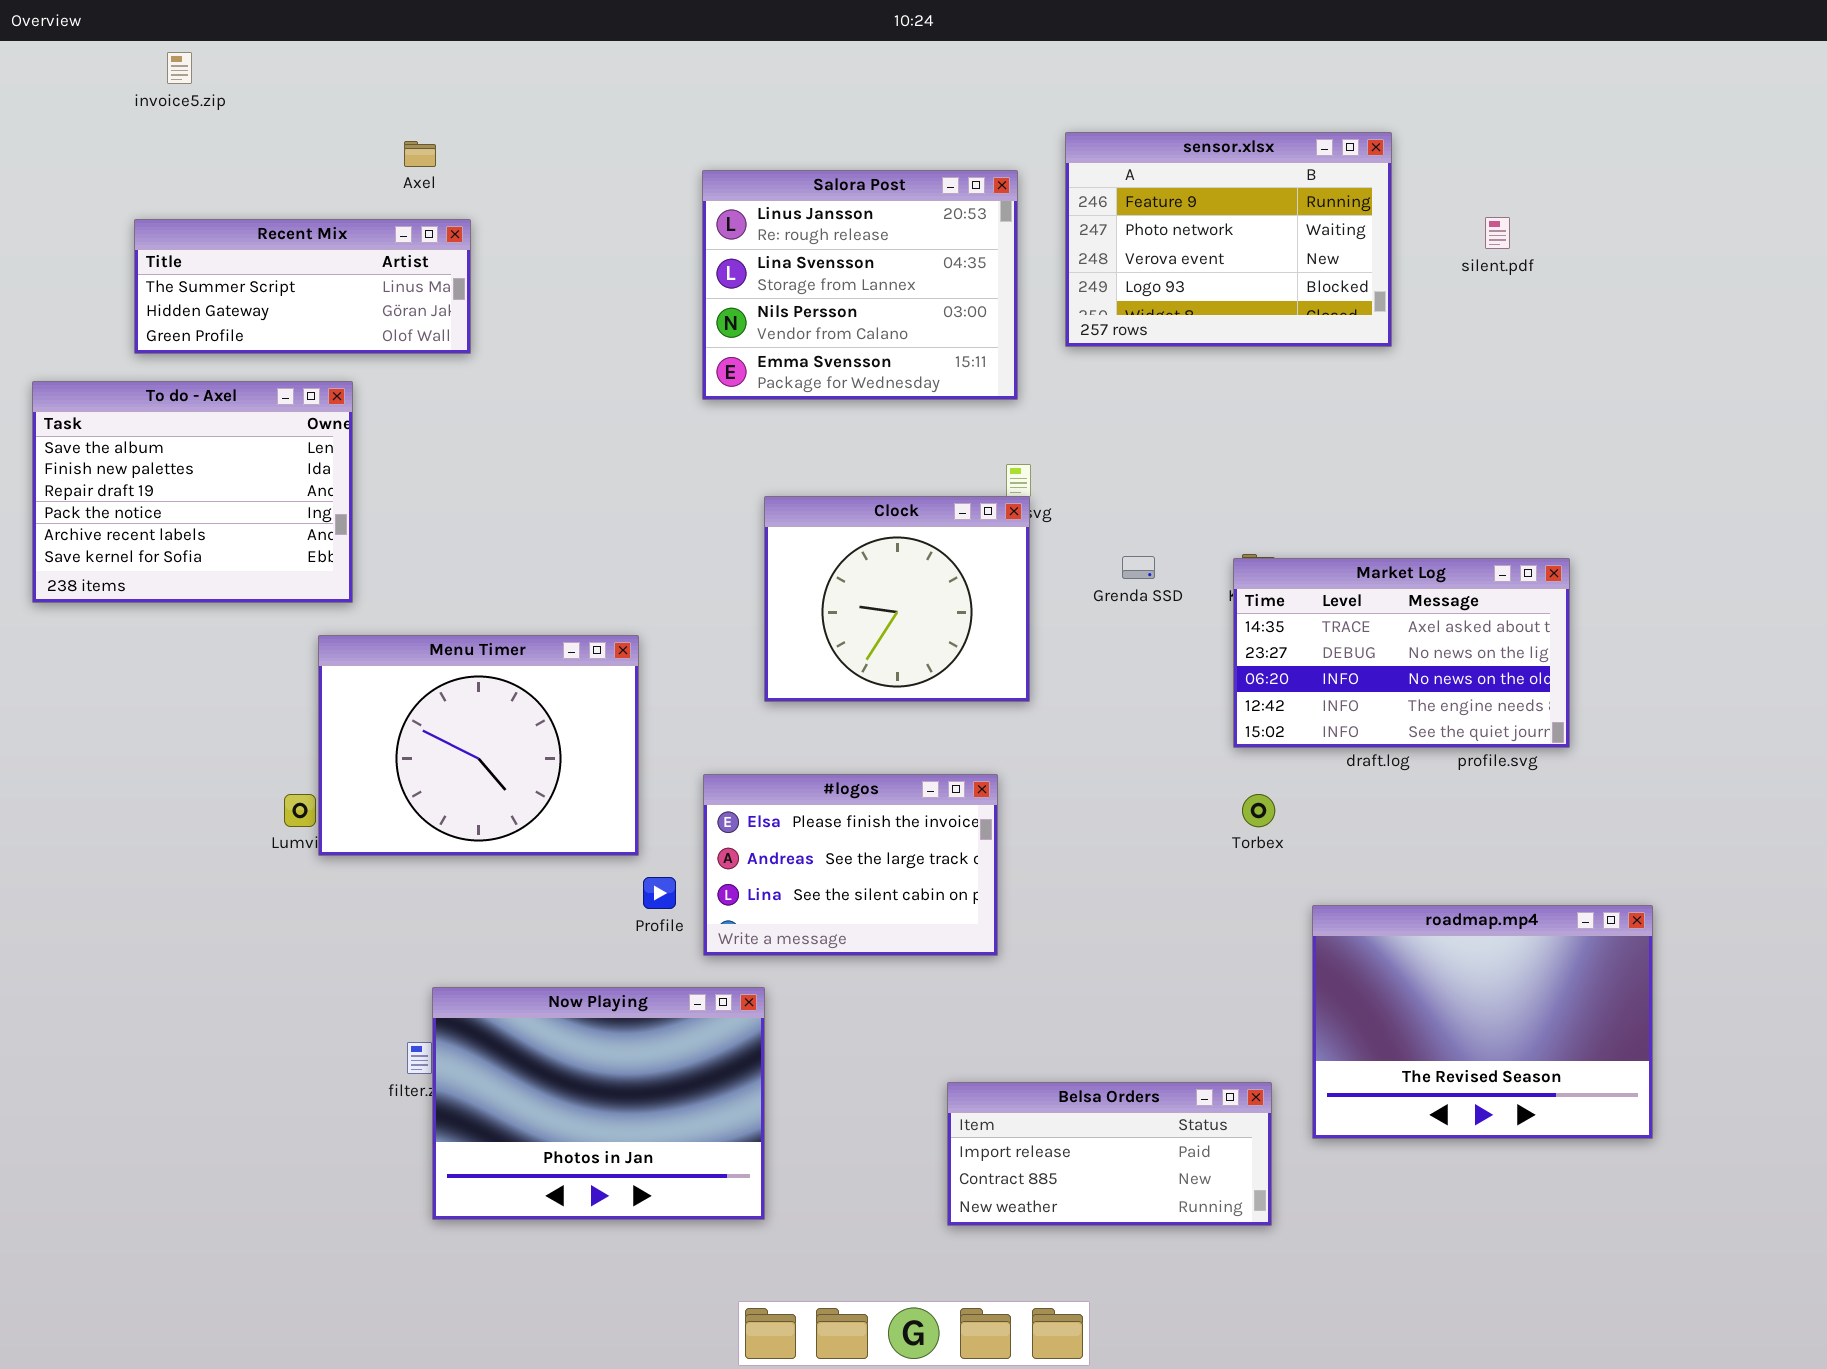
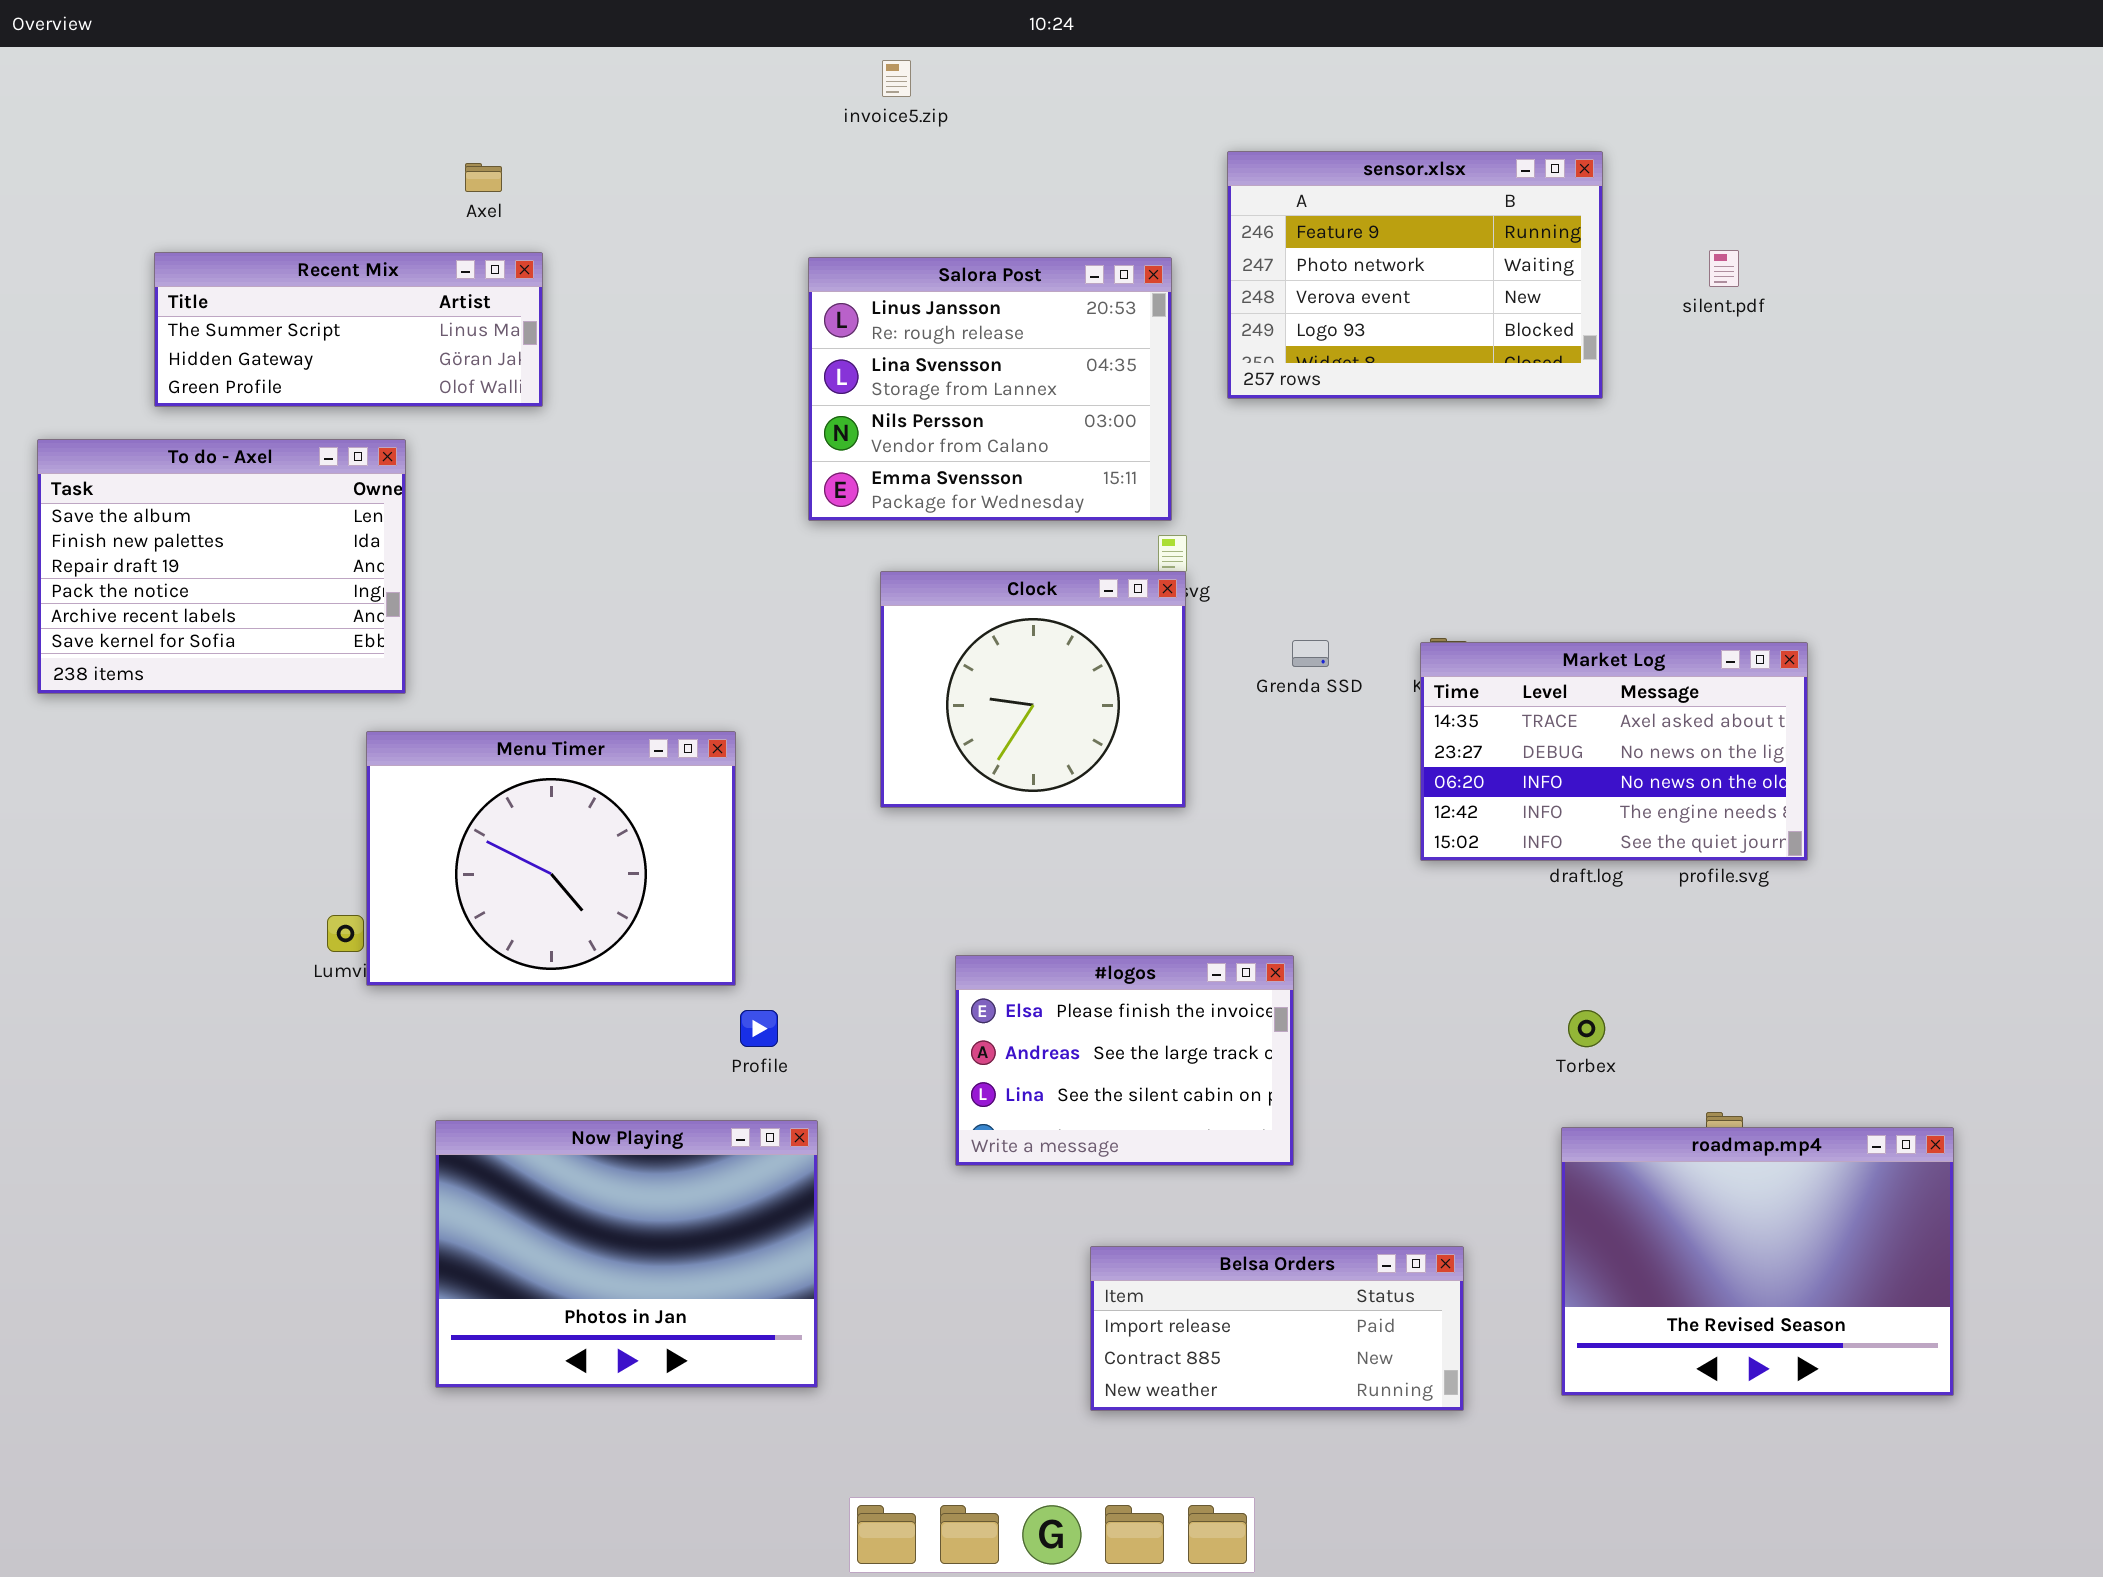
invoice5.zip: [167,52,192,84] -> [882,60,911,97], moved
Salora Post: [702,170,1018,400] -> [808,257,1172,521], moved
#logos: [703,774,998,956] -> [955,955,1294,1166], moved
Torbex: [1242,794,1275,827] -> [1568,1010,1605,1047], moved
roadmap.mp4: [1312,905,1653,1139] -> [1561,1127,1954,1396], moved
Now Playing: [432,987,765,1220] -> [435,1120,818,1388], moved

